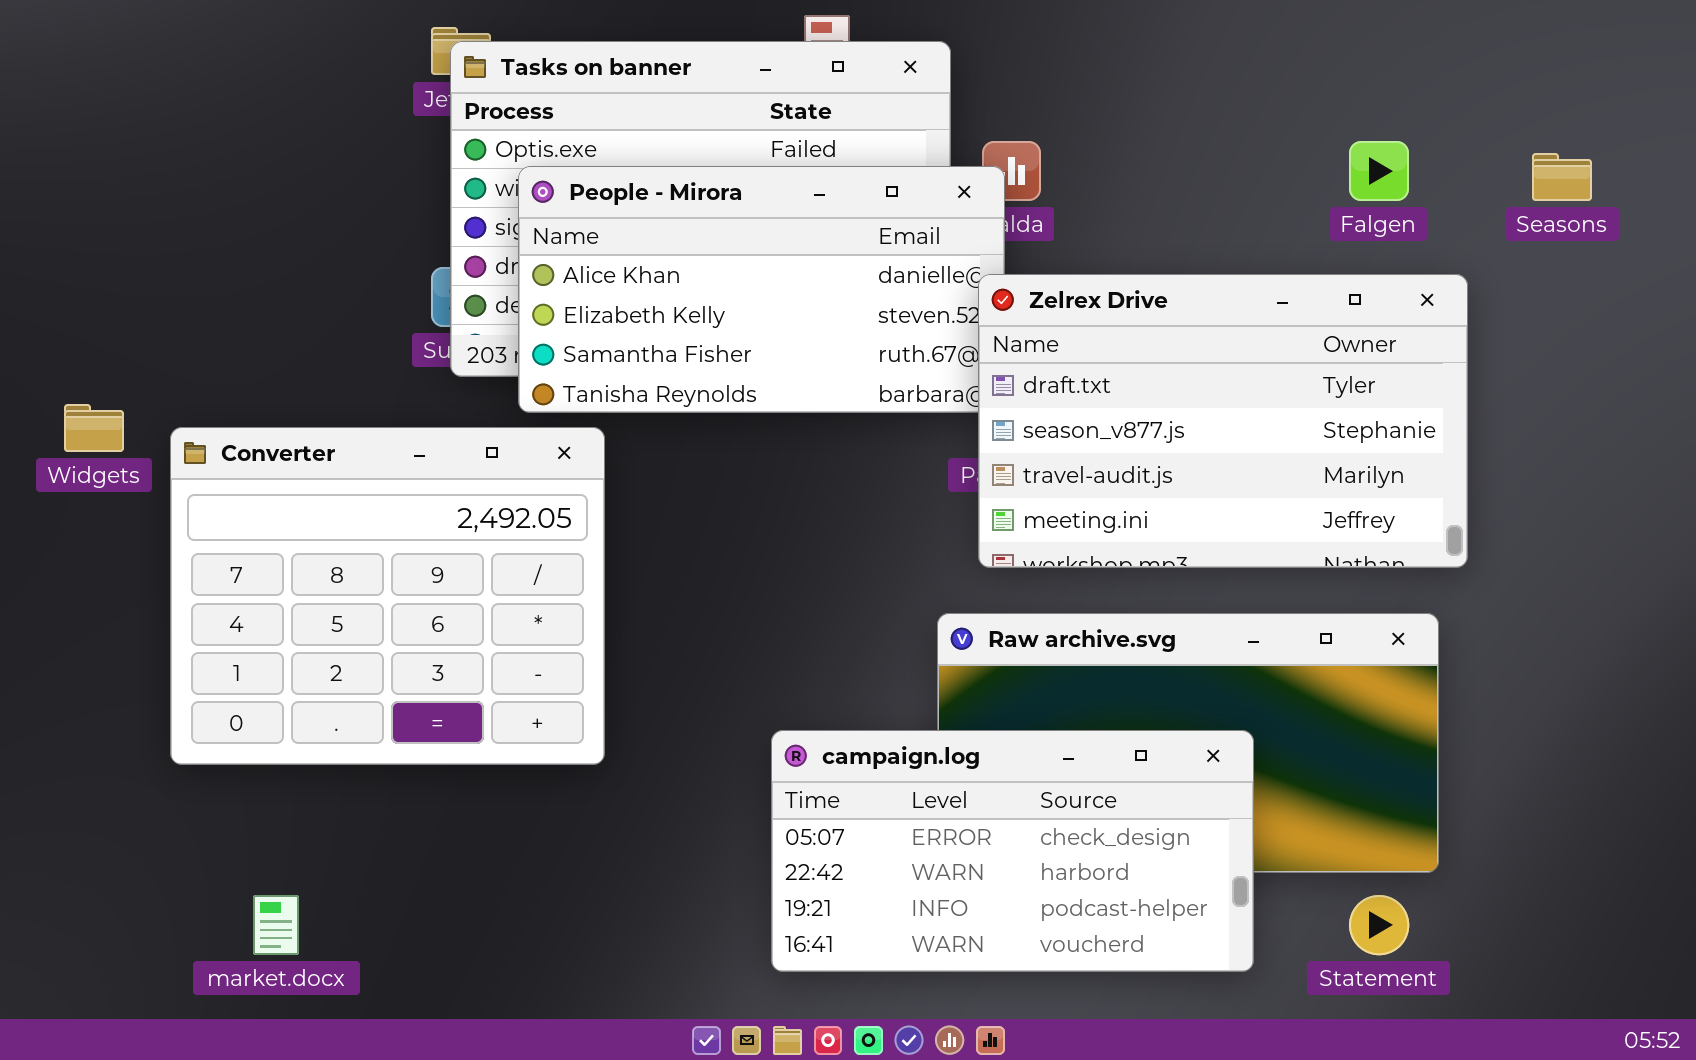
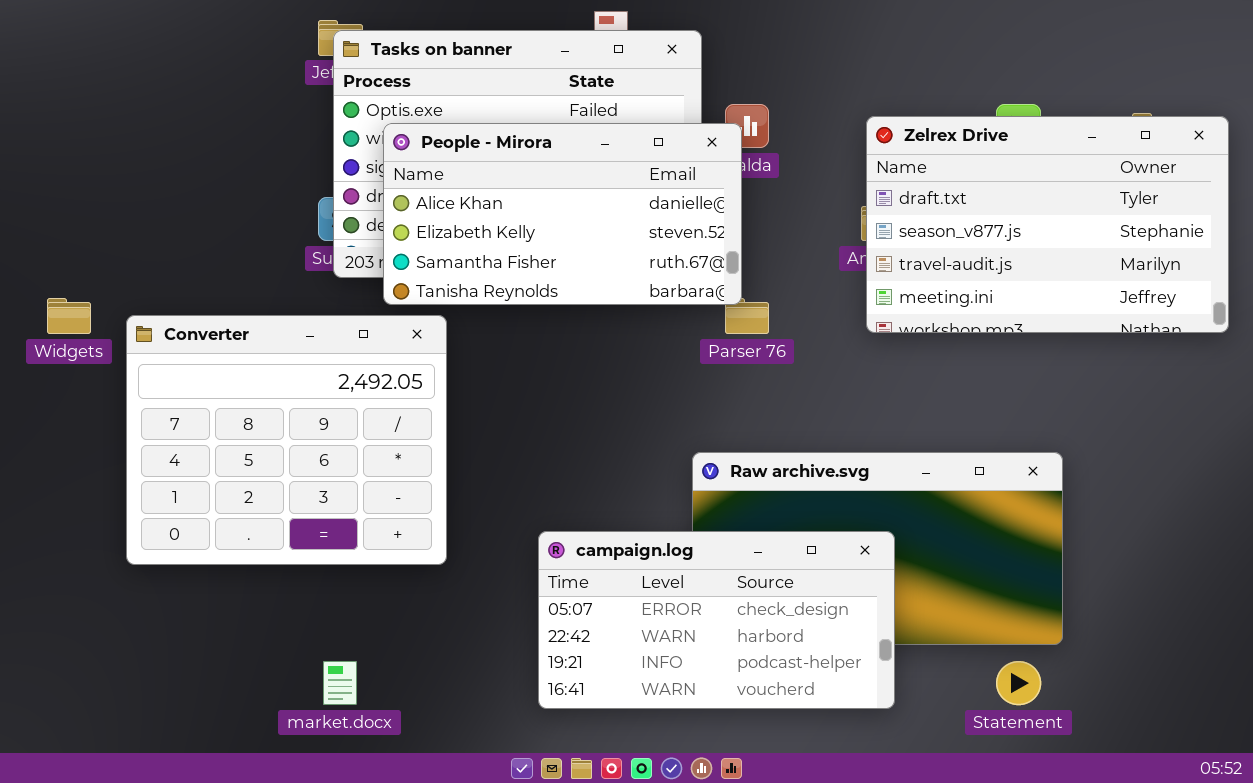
Zelrex Drive: [978,274,1468,568] -> [866,116,1229,333], moved
campaign.log: [771,730,1254,972] -> [538,531,895,709], moved
market.docx: [253,895,299,955] -> [323,661,357,705], moved

